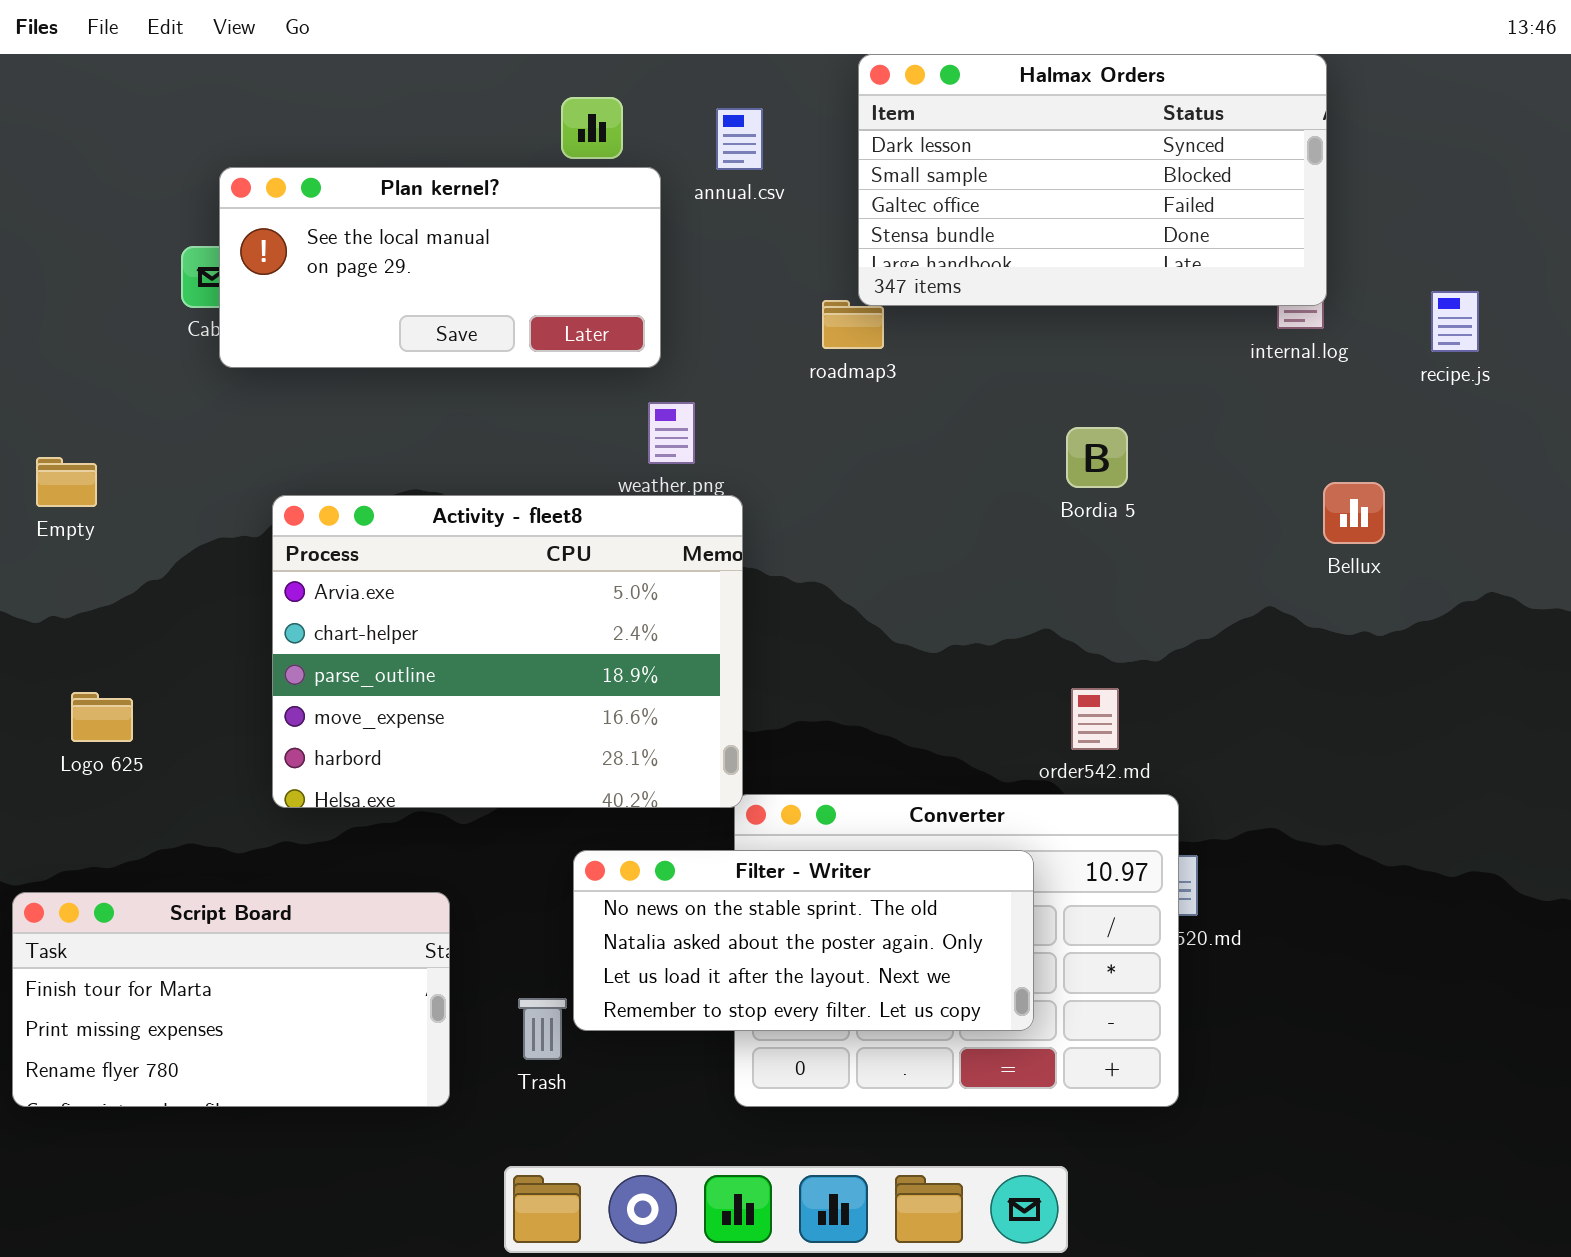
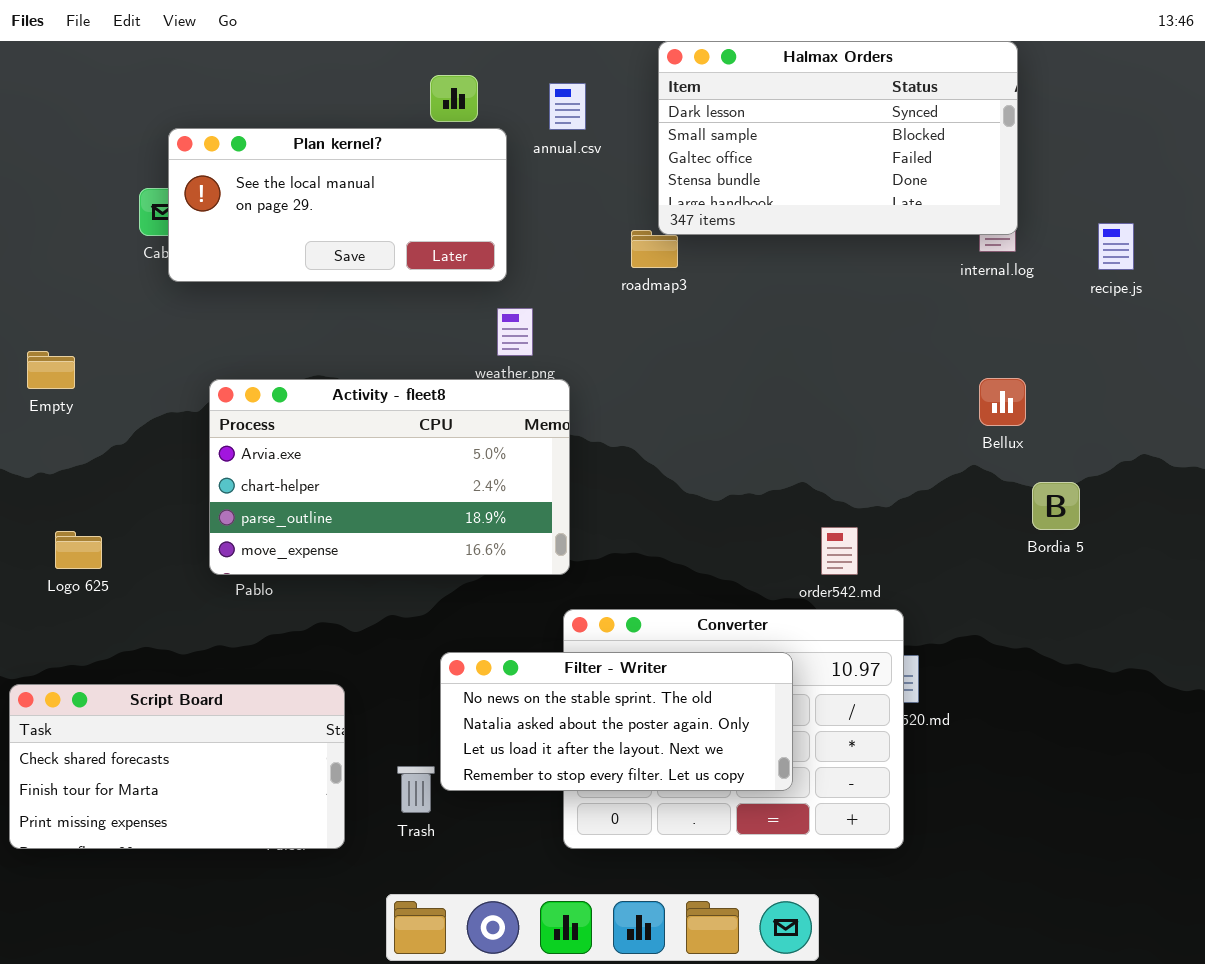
Bordia 5: [1066,427,1128,488] -> [1032,482,1080,530], moved
Bellux: [1323,482,1385,544] -> [979,378,1026,426], moved
Activity - fleet8: [272,495,743,808] -> [209,379,570,575], resized
Script Board: [12,892,450,1107] -> [9,684,345,849], scrolled up 1 row

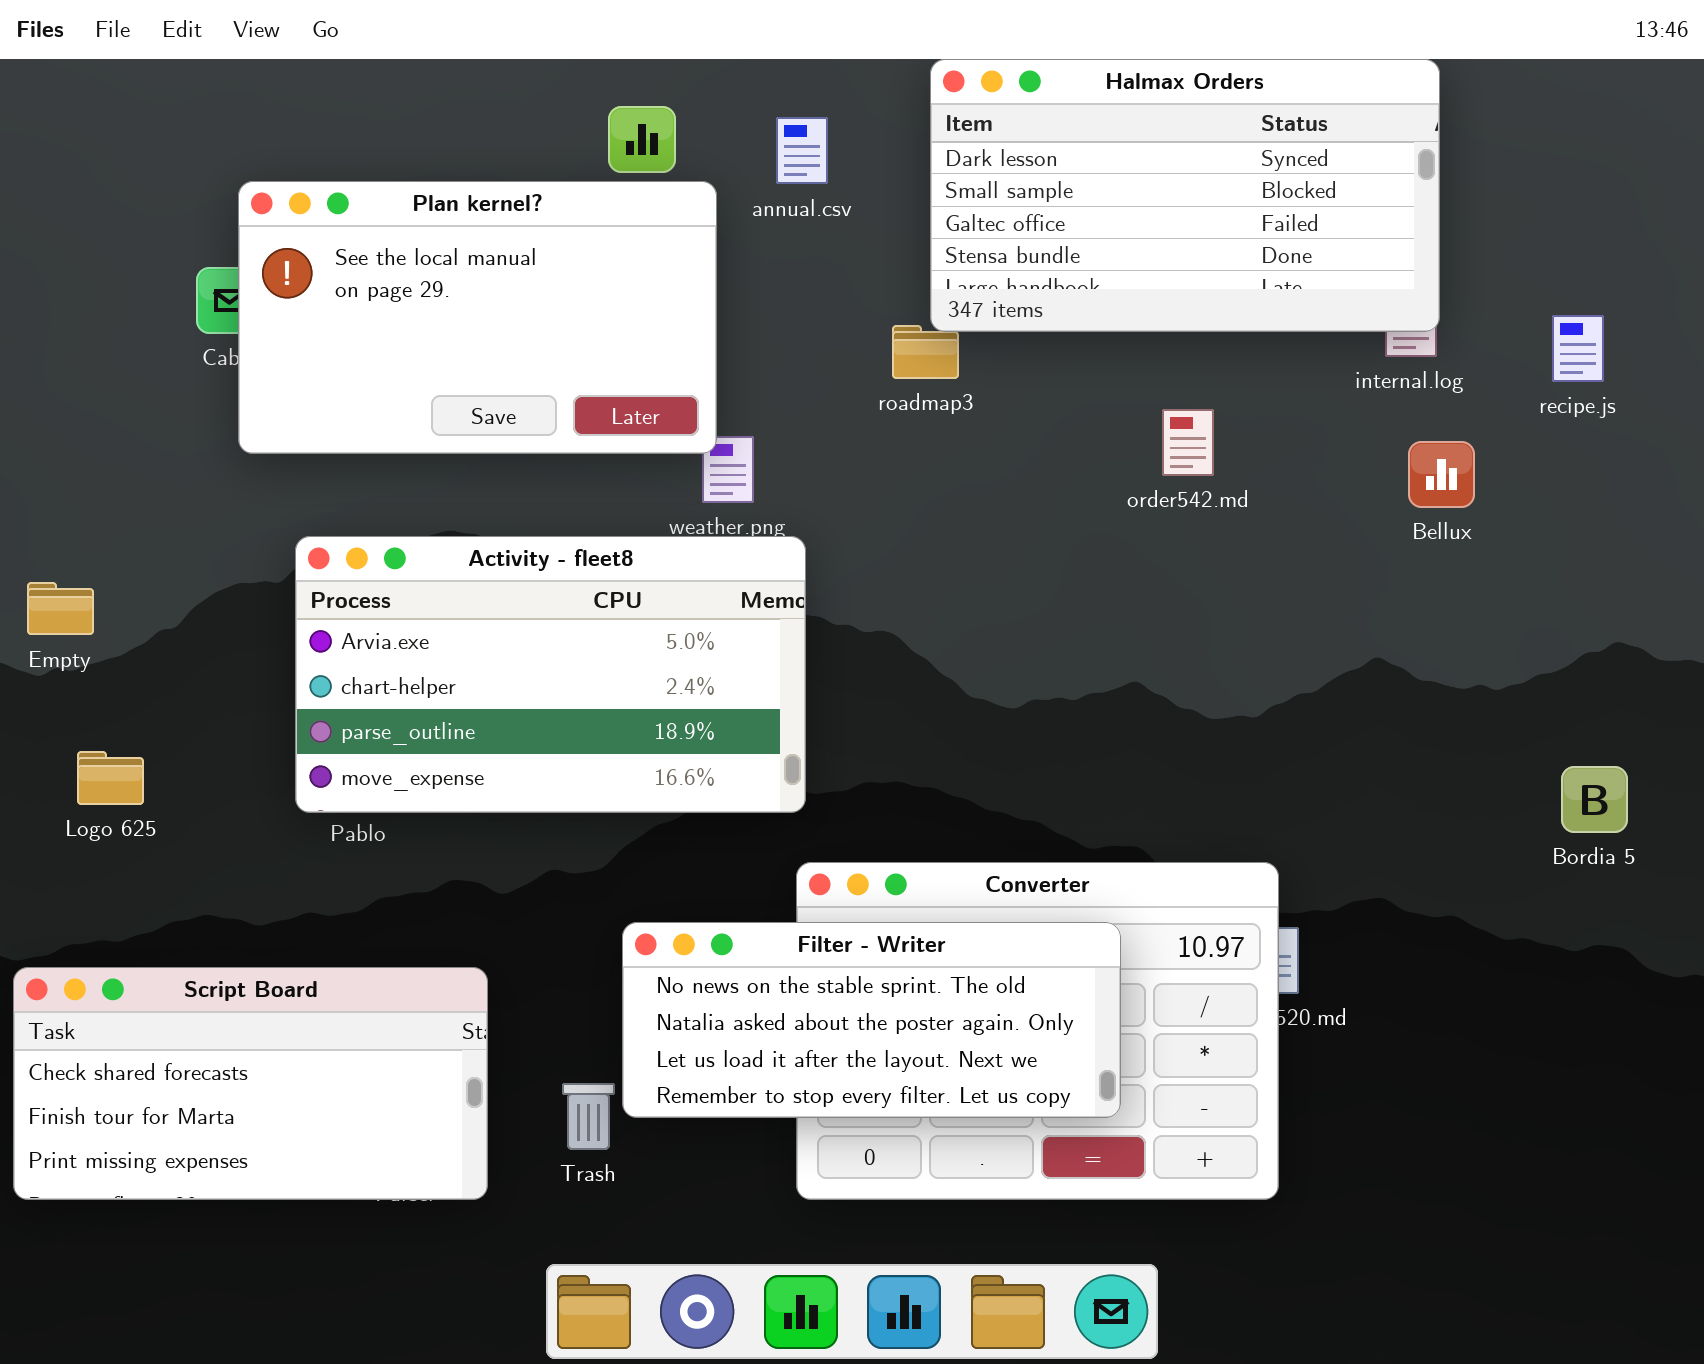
Plan kernel?: [168,128,507,282] -> [238,181,717,454], resized
Empty: [27,351,75,389] -> [27,582,94,635], moved
Bellux: [979,378,1026,426] -> [1408,441,1475,508], moved
Bordia 5: [1032,482,1080,530] -> [1561,766,1628,833], moved
order542.md: [821,527,858,575] -> [1162,409,1214,476], moved

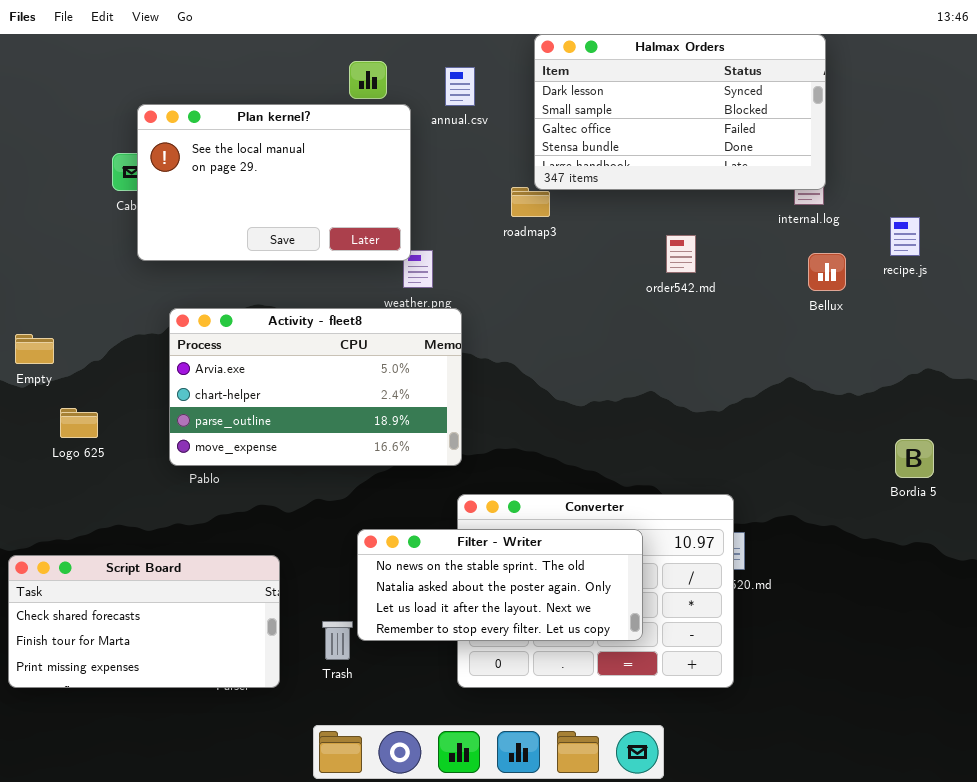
recipe.js: [1552,315,1604,382] -> [890,217,920,256], moved
Logo 625: [77,751,144,805] -> [60,408,98,438], moved

